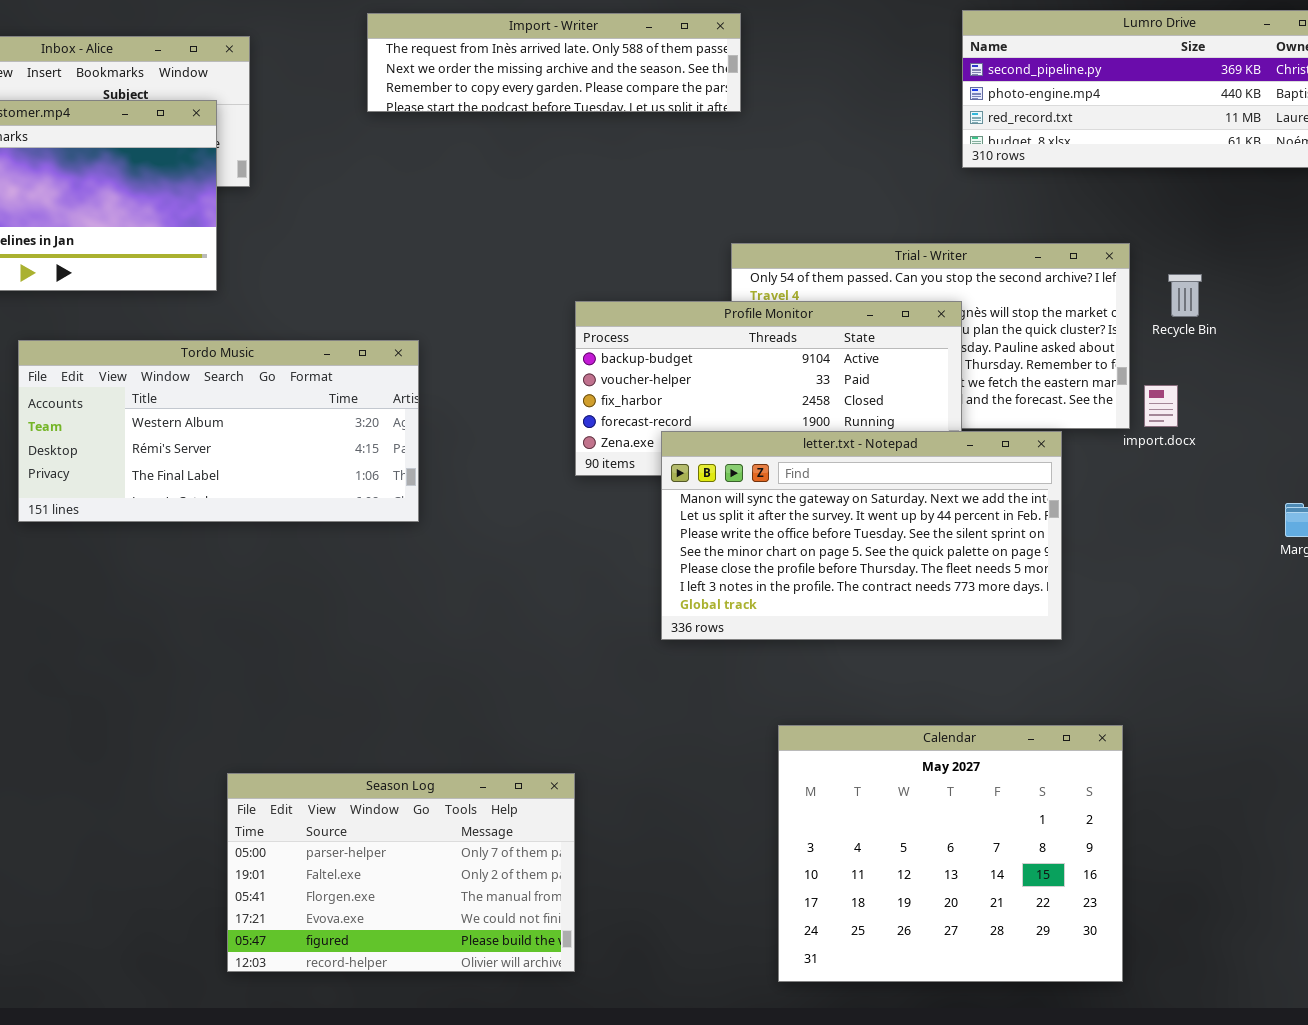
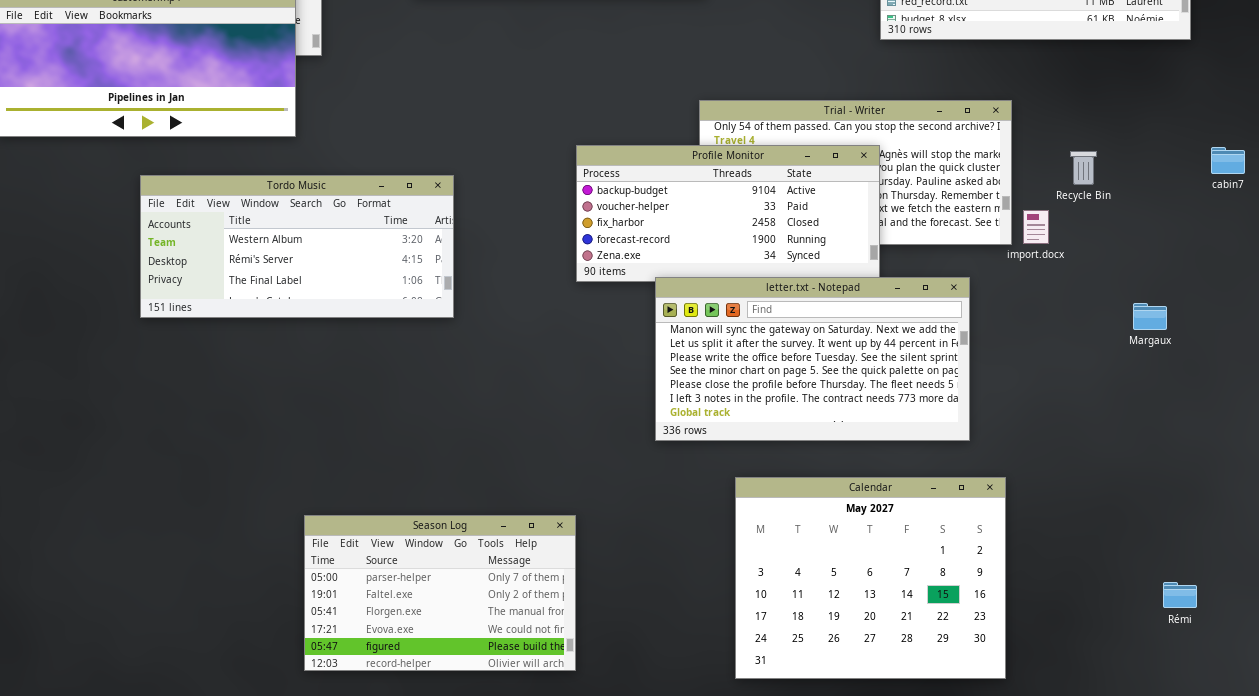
Recycle Bin: [1168,274,1202,317] -> [1070,151,1097,185], moved
letter.txt - Notepad: [661,431,1062,640] -> [655,277,970,441], moved

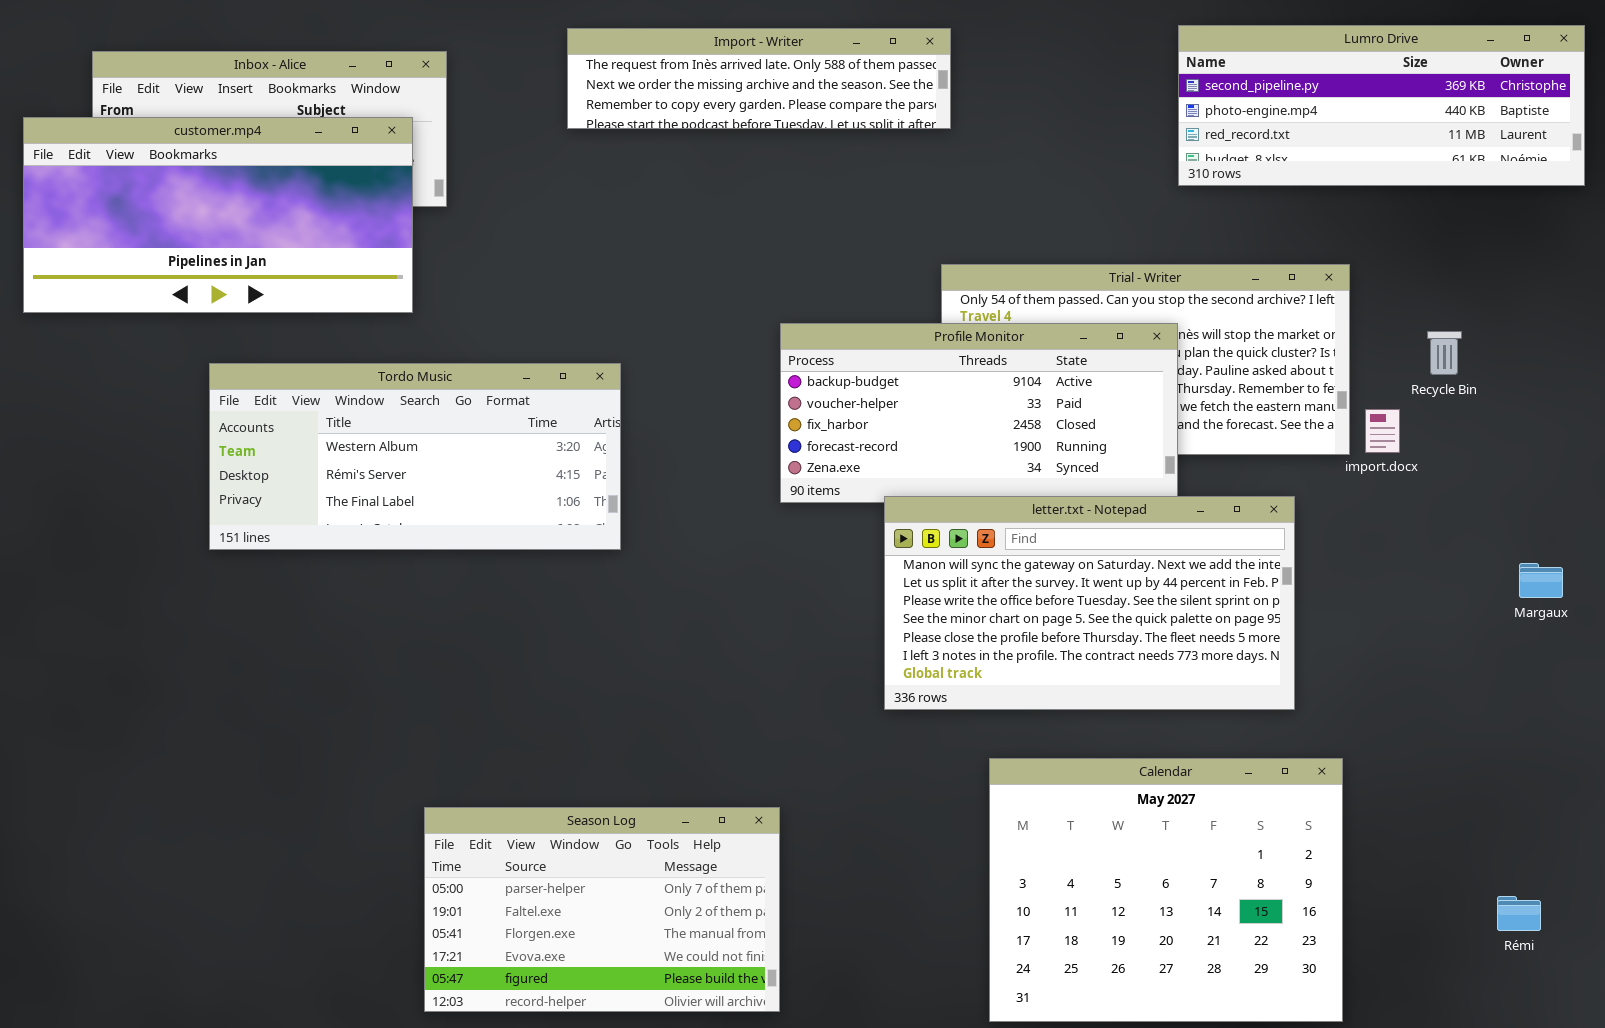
Margaux: [1133,303,1167,330] -> [1519,563,1563,598], moved
Rémi: [1163,582,1197,608] -> [1497,896,1541,931], moved

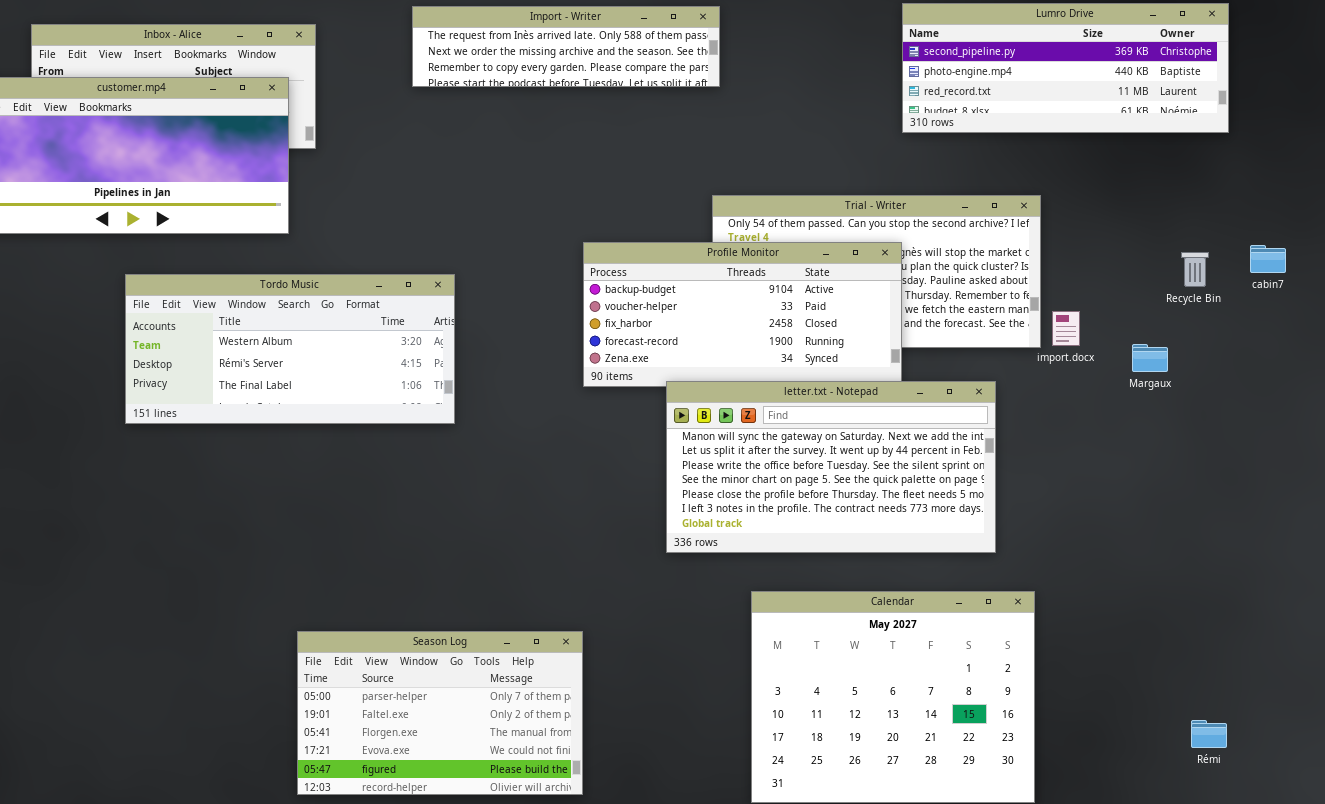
Recycle Bin: [1427,331,1462,375] -> [1181,252,1209,287], moved
Margaux: [1519,563,1563,598] -> [1132,344,1168,372], moved
Rémi: [1497,896,1541,931] -> [1191,720,1227,748], moved

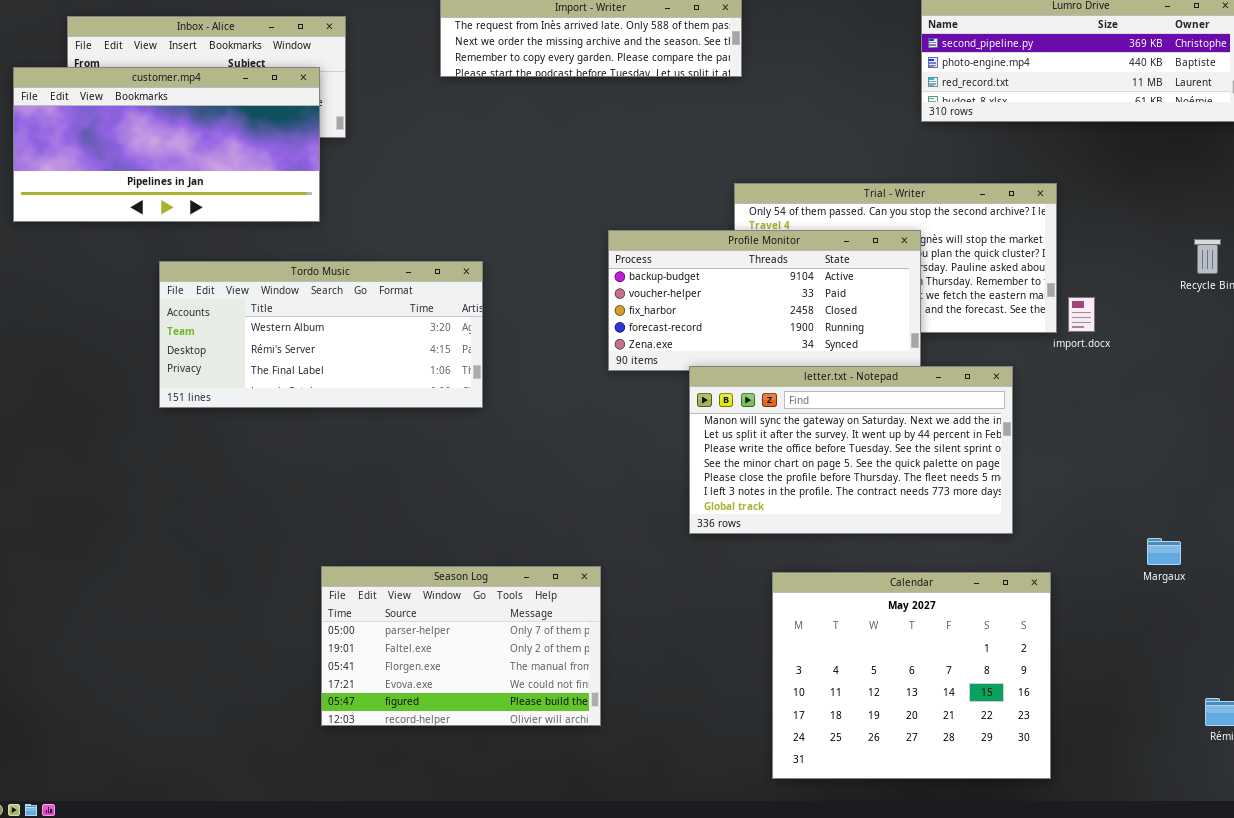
Margaux: [1132,344,1168,372] -> [1147,538,1181,565], moved
Season Log: [297,631,583,795] -> [321,566,601,726], moved

